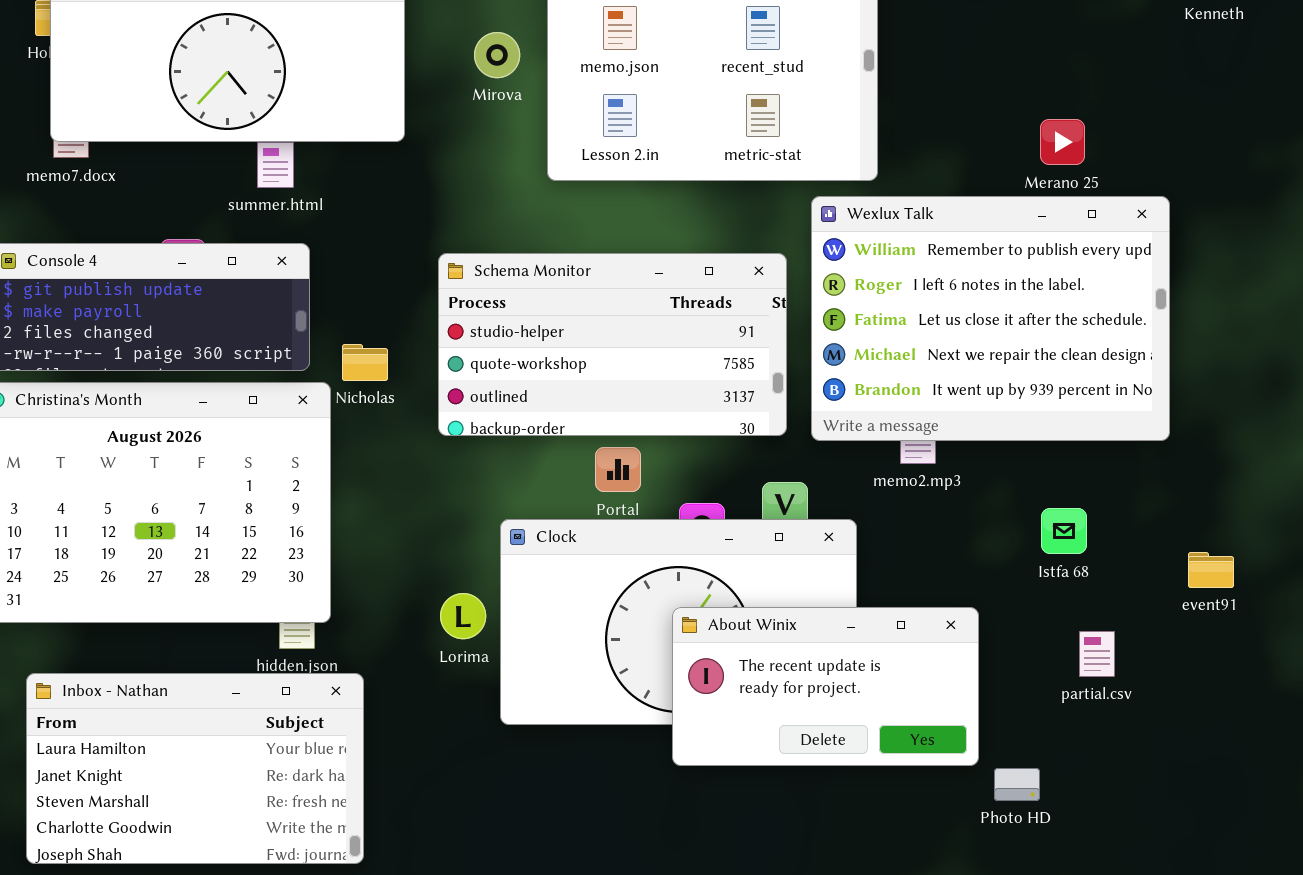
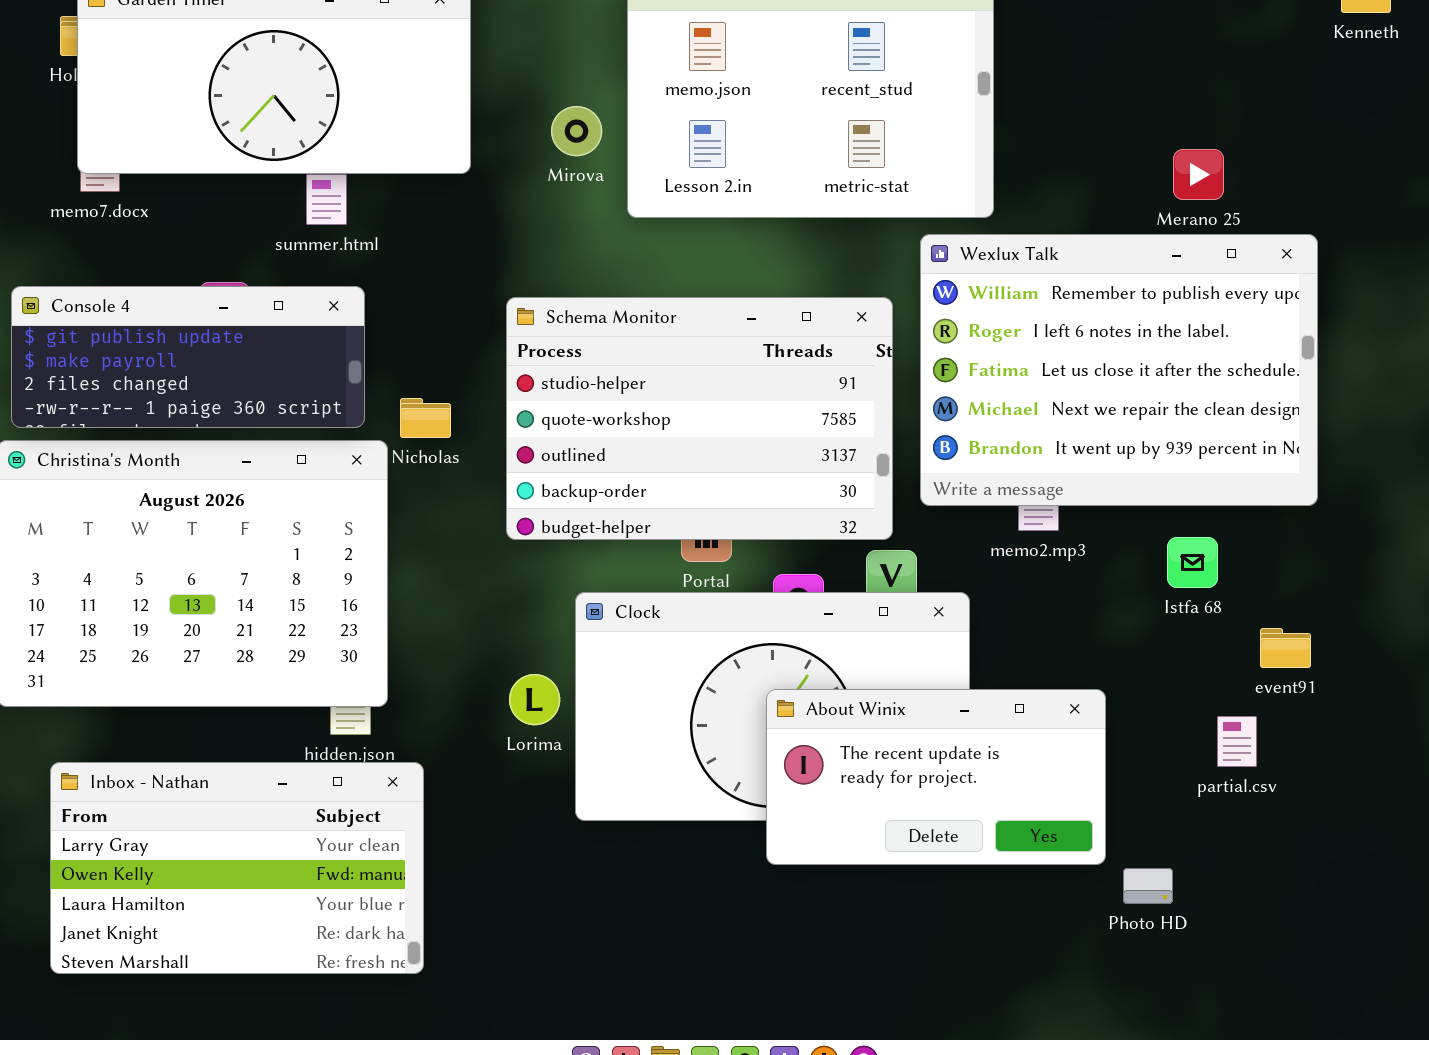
Mirova: [474,32,520,78] -> [551,106,602,156], moved
Schema Monitor: [438,253,787,436] -> [506,297,893,540], resized
Istfa 68: [1041,508,1087,554] -> [1167,537,1218,588], moved
event91: [1188,552,1234,588] -> [1260,628,1311,668], moved
Inbox - Nathan: [26,673,364,864] -> [50,762,424,974], scrolled up 2 rows

